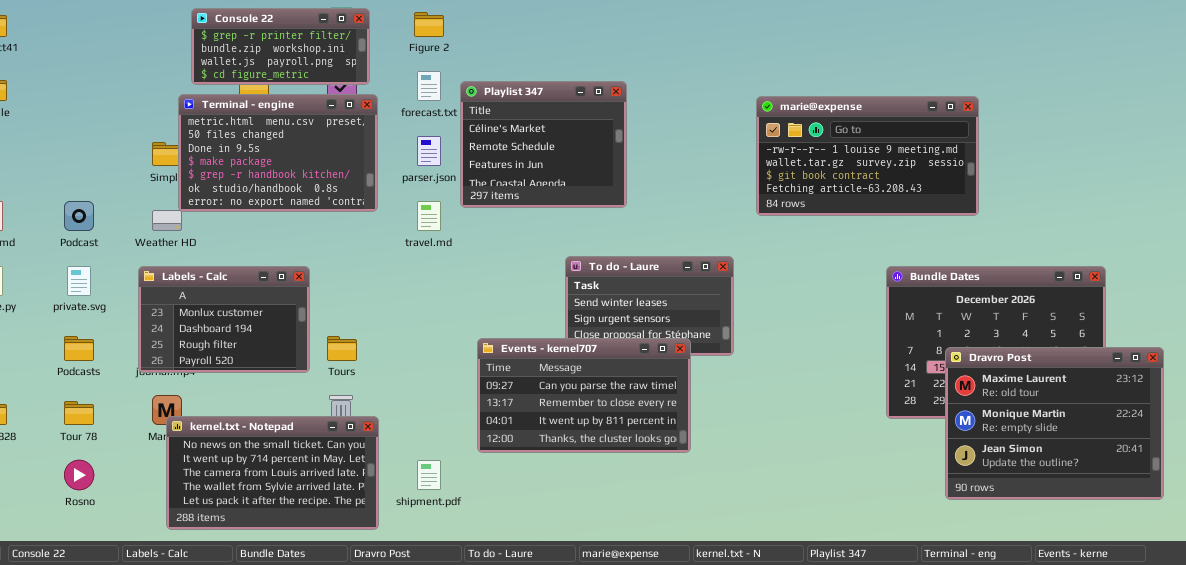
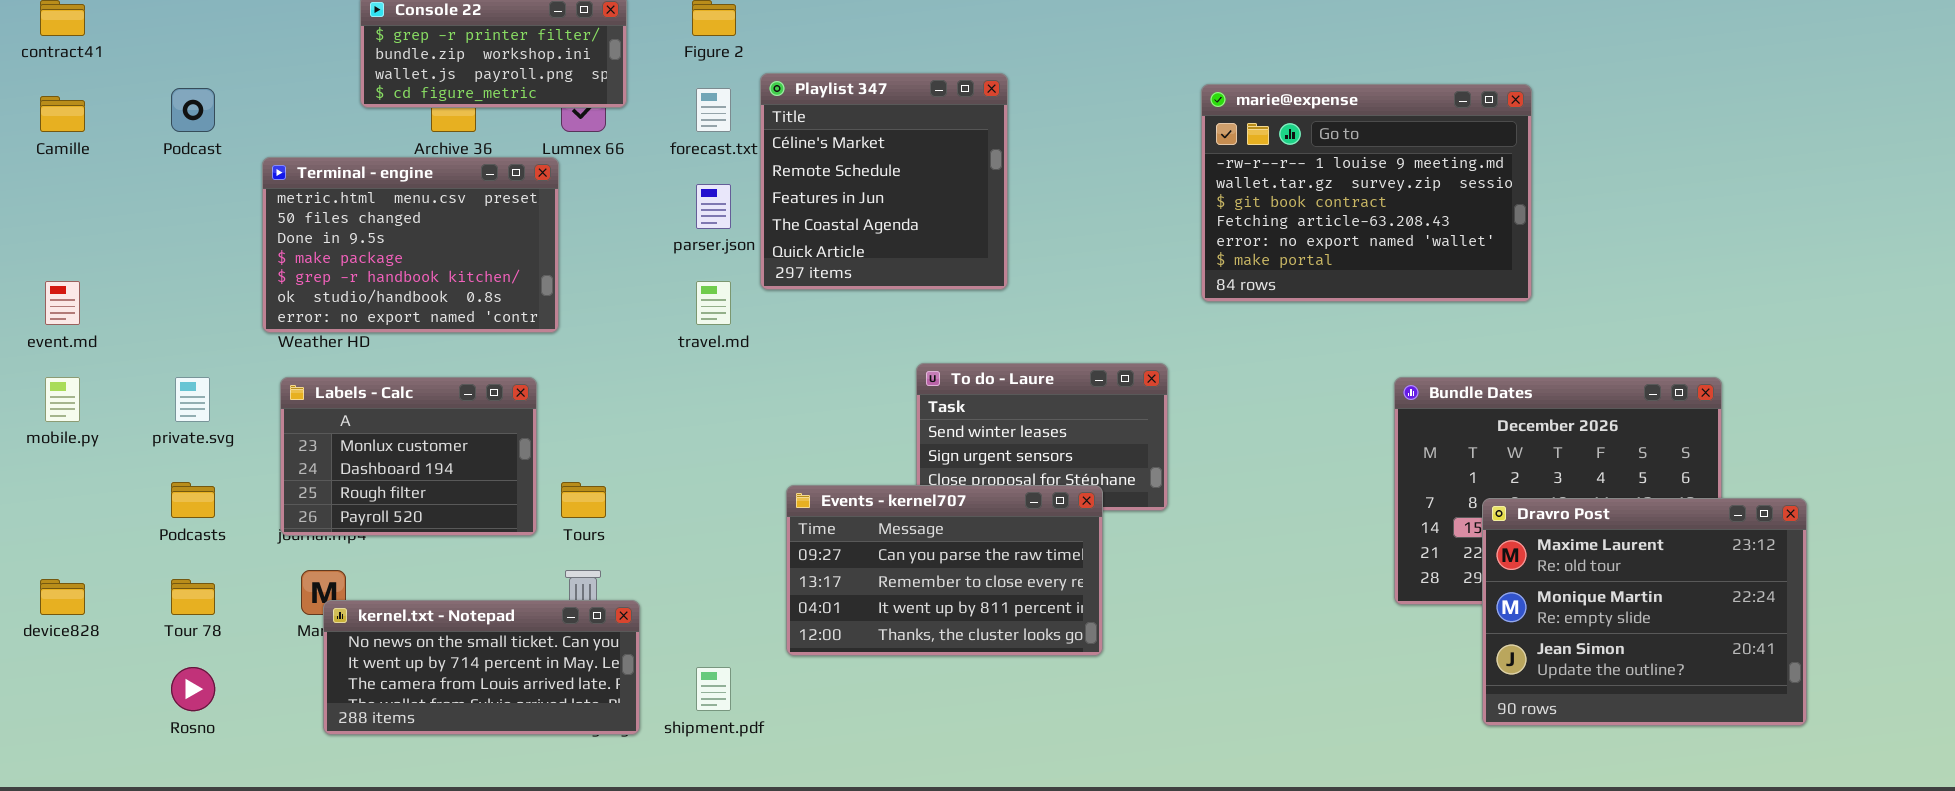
Playlist 347: [460,81,627,208] -> [760,73,1008,290], resized
Terminal - engine: [178,94,378,212] -> [262,157,559,333], moved
marie@expense: [756,96,979,216] -> [1201,84,1532,302], resized
Podcast: [64,201,94,231] -> [171,88,215,132], moved
kernel.txt - Notepad: [166,416,379,530] -> [323,600,640,735], resized

